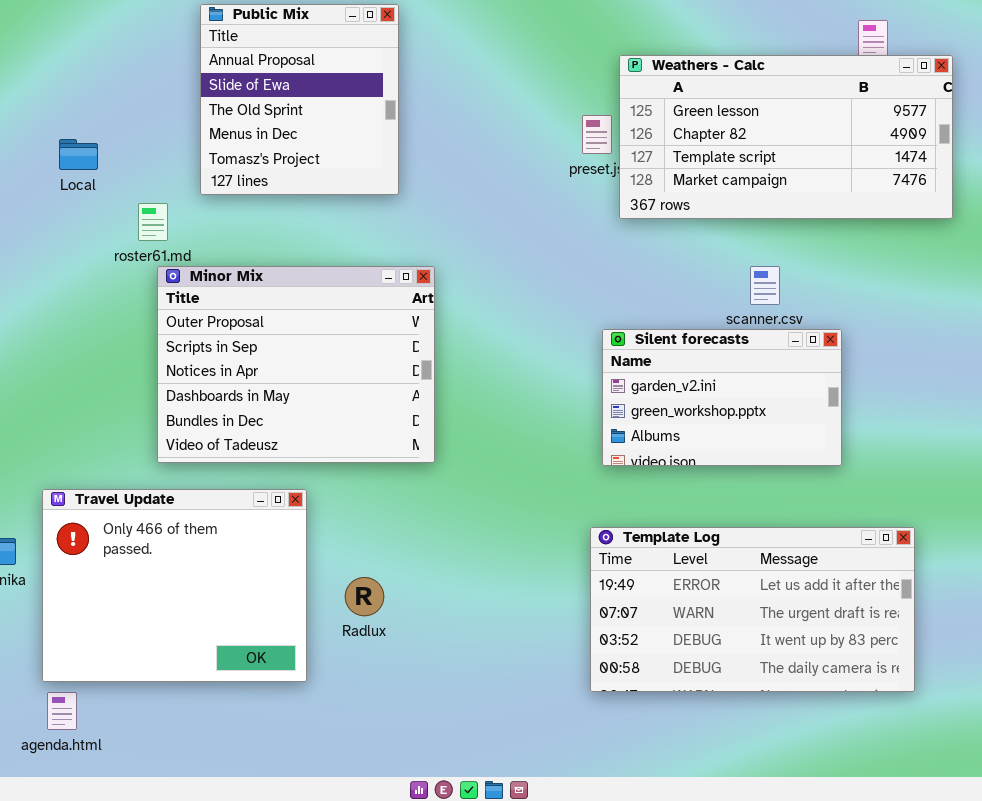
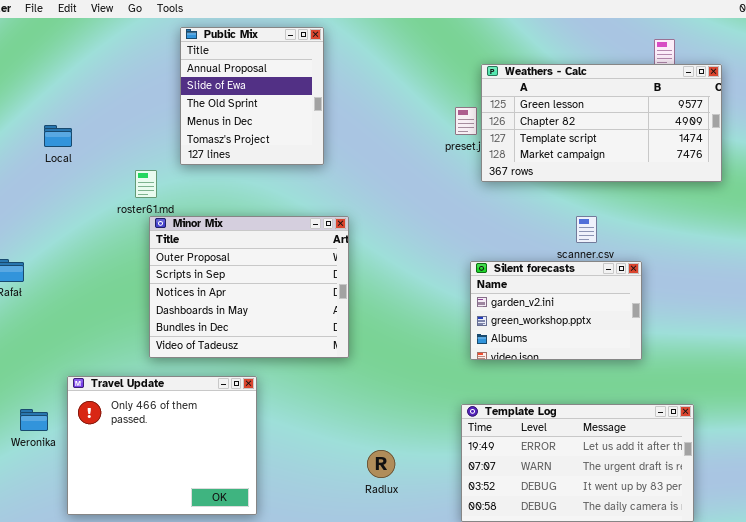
Local: [59,139,98,170] -> [44,125,72,147], moved
Radlux: [345,577,384,616] -> [367,450,395,478], moved

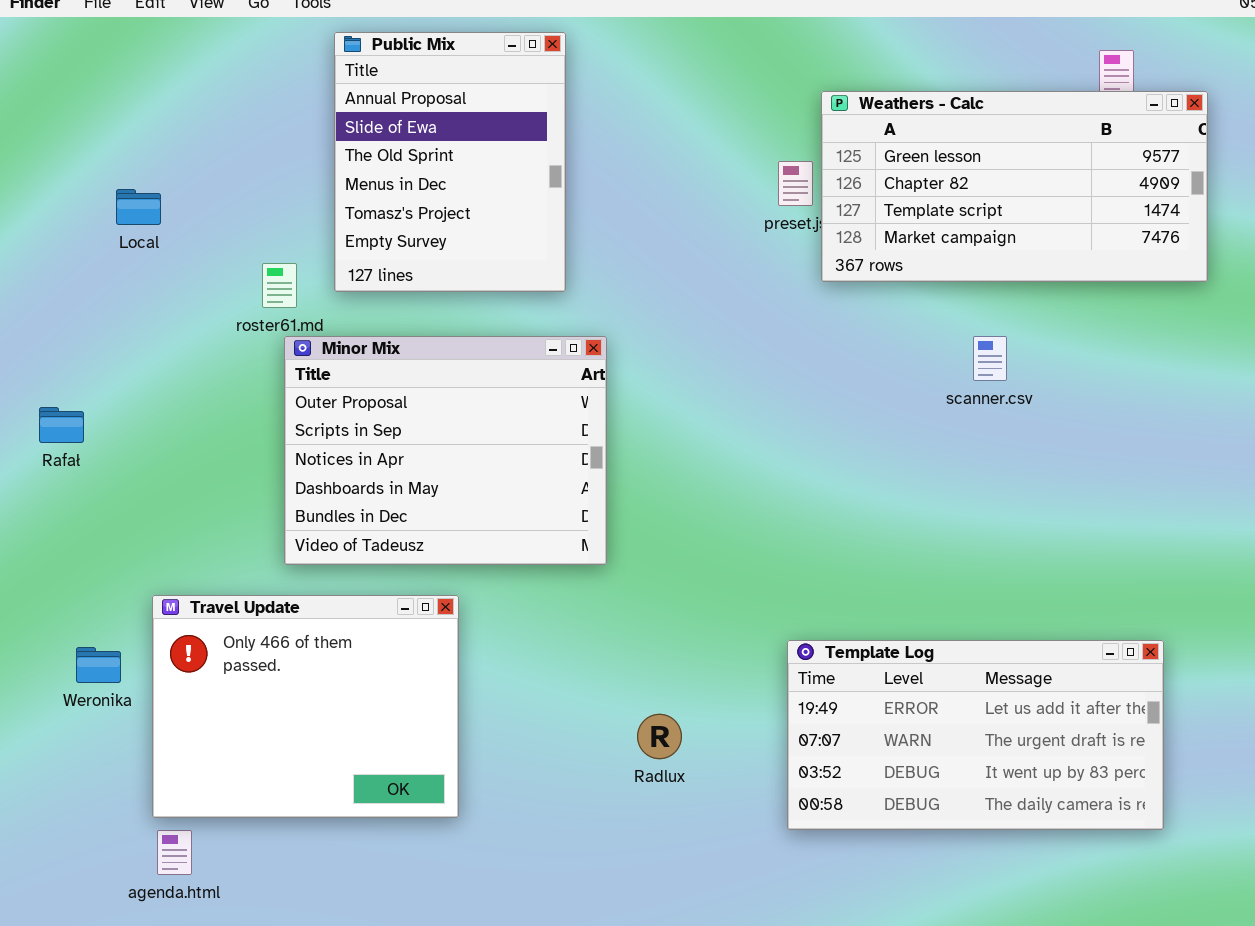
Public Mix: [180,27,324,165] -> [334,32,566,292], resized
Silent forecasts: [470,261,642,360] -> none, closed

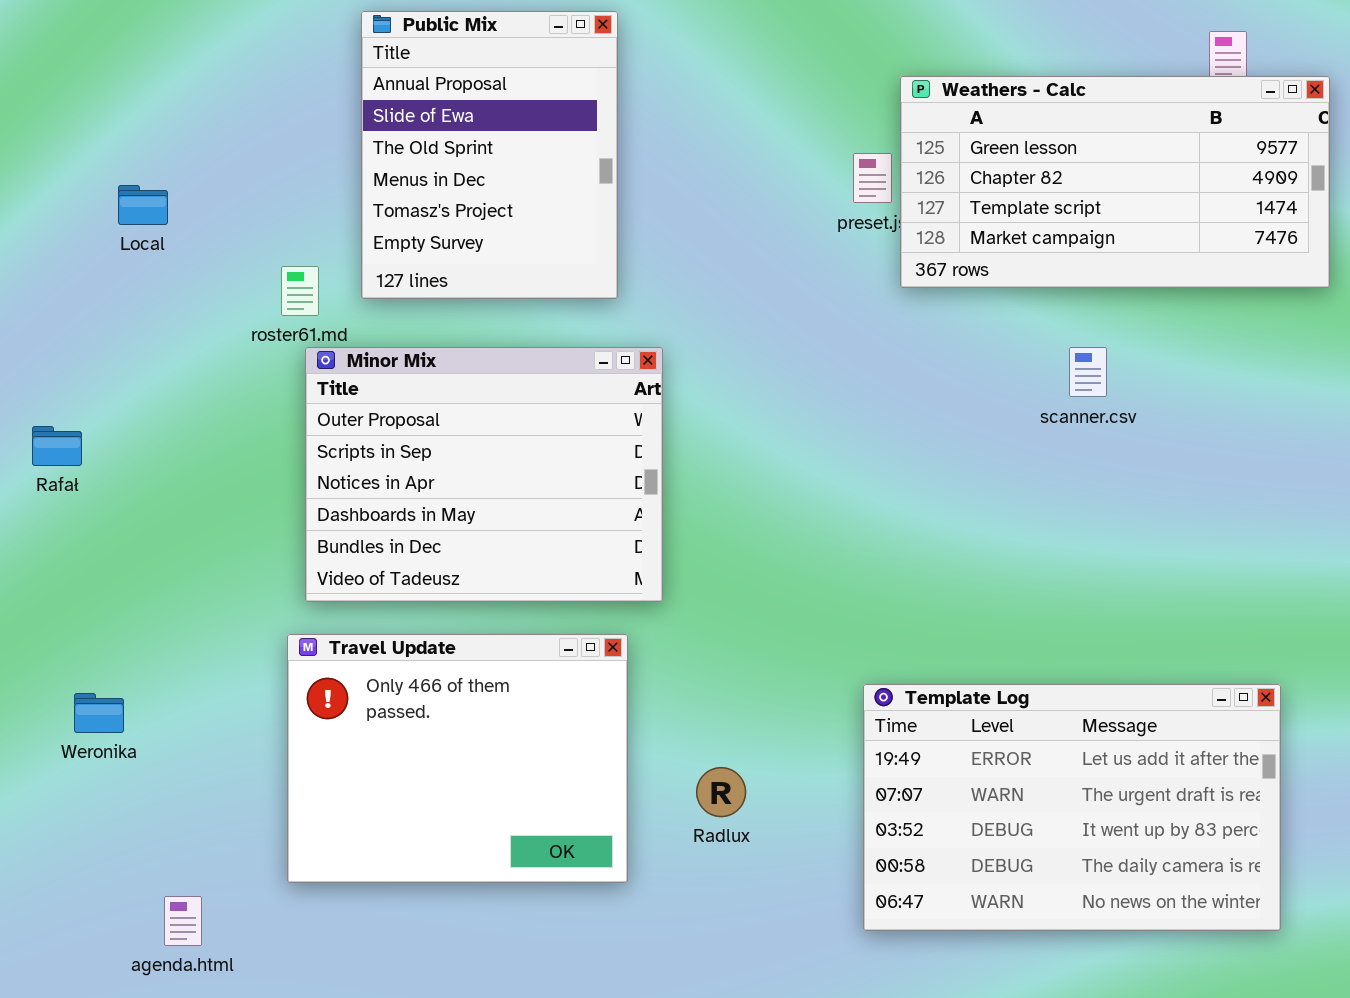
Travel Update: [152,595,459,818] -> [287,634,628,883], moved
Template Log: [787,640,1164,830] -> [863,684,1281,931], resized

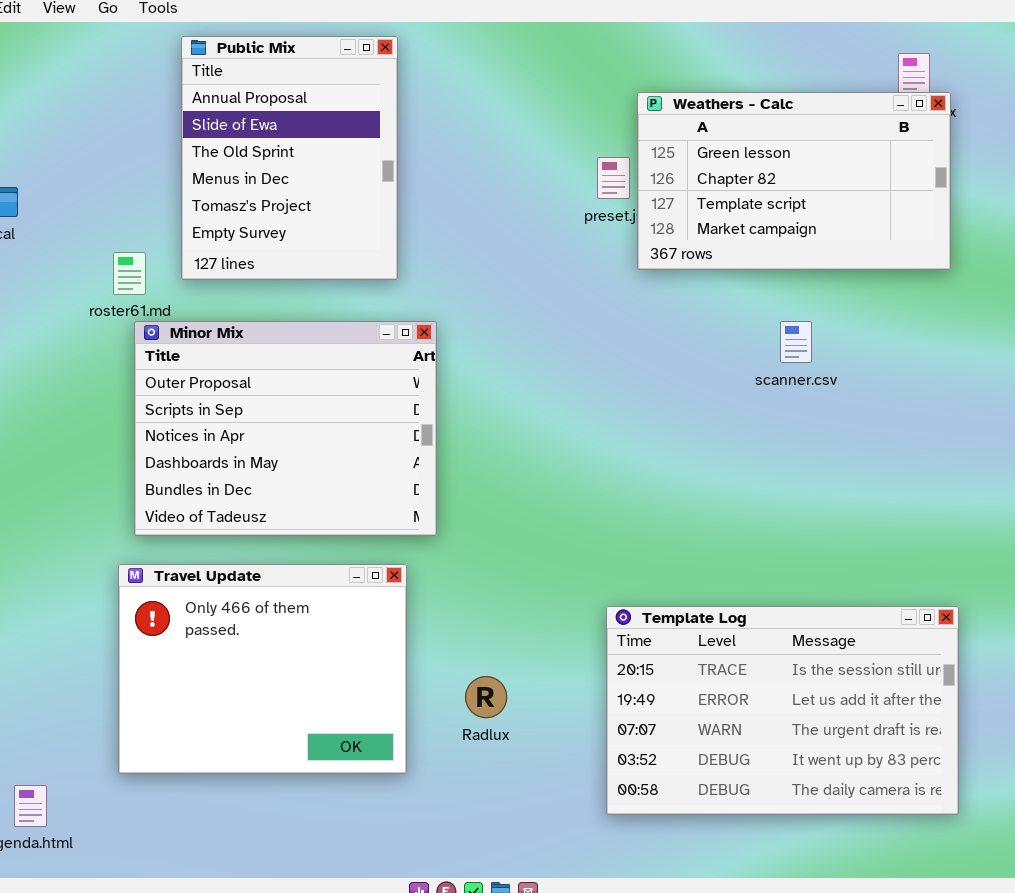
Weathers - Calc: [900,76,1330,288] -> [637,92,951,270], resized
Template Log: [863,684,1281,931] -> [606,606,959,815], scrolled up 1 row

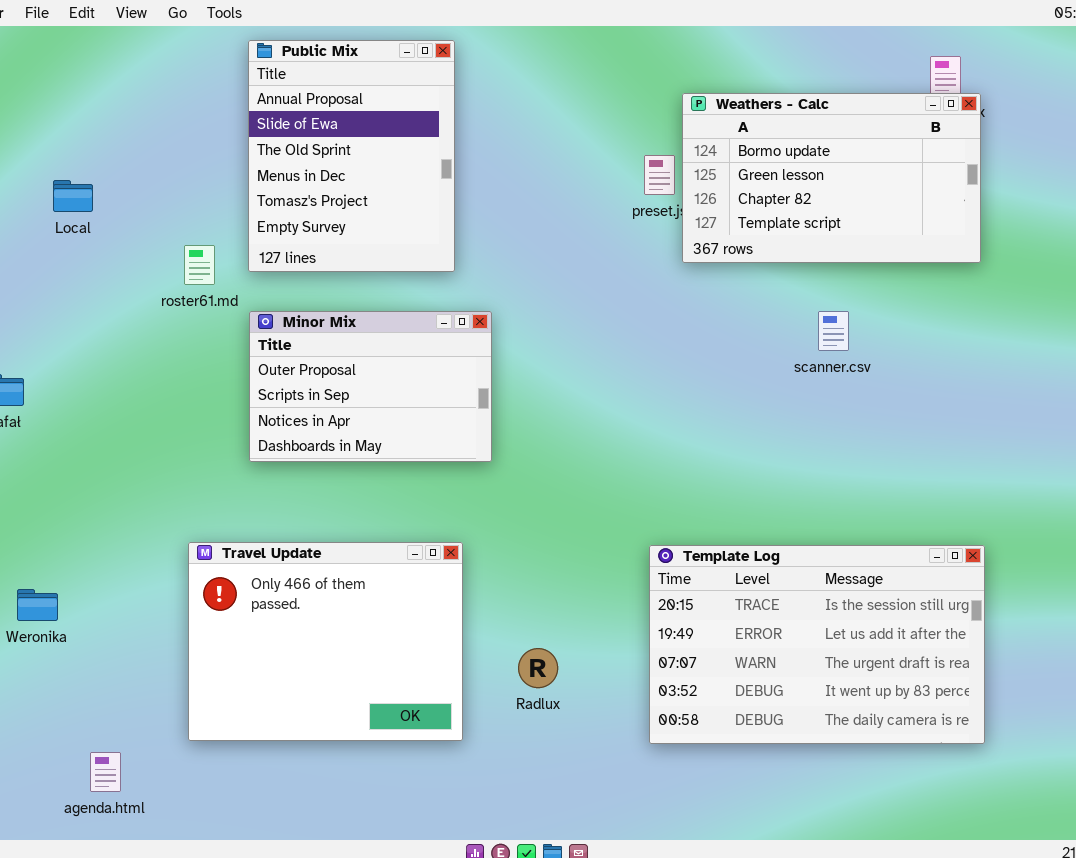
Weathers - Calc: [637,92,951,270] -> [682,93,981,263], scrolled up 1 row
Minor Mix: [134,321,437,536] -> [249,311,492,462], resized
Template Log: [606,606,959,815] -> [649,545,985,744], moved

